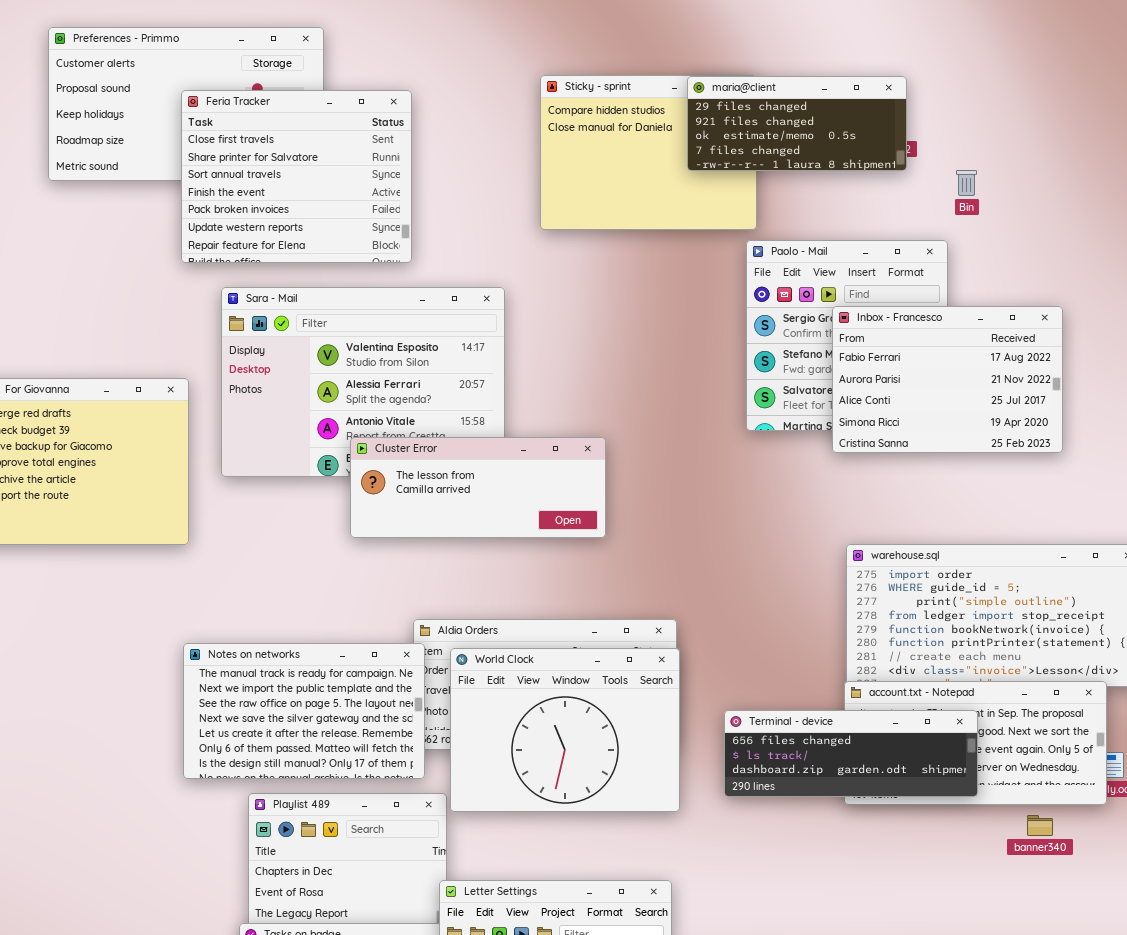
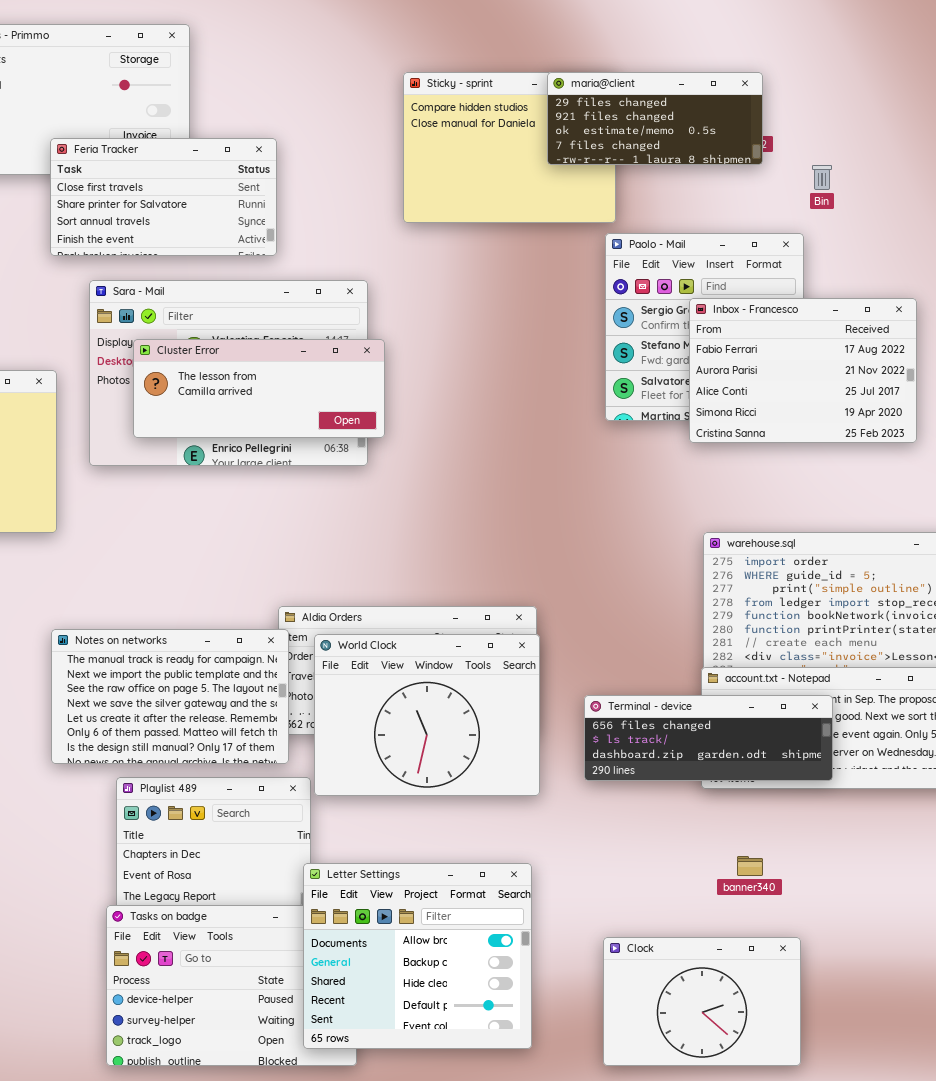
Feria Tracker: [181,90,412,263] -> [50,138,277,256], resized
Cluster Error: [350,437,606,538] -> [133,339,385,438], moved
banner340: [1027,815,1053,836] -> [737,856,763,876], moved

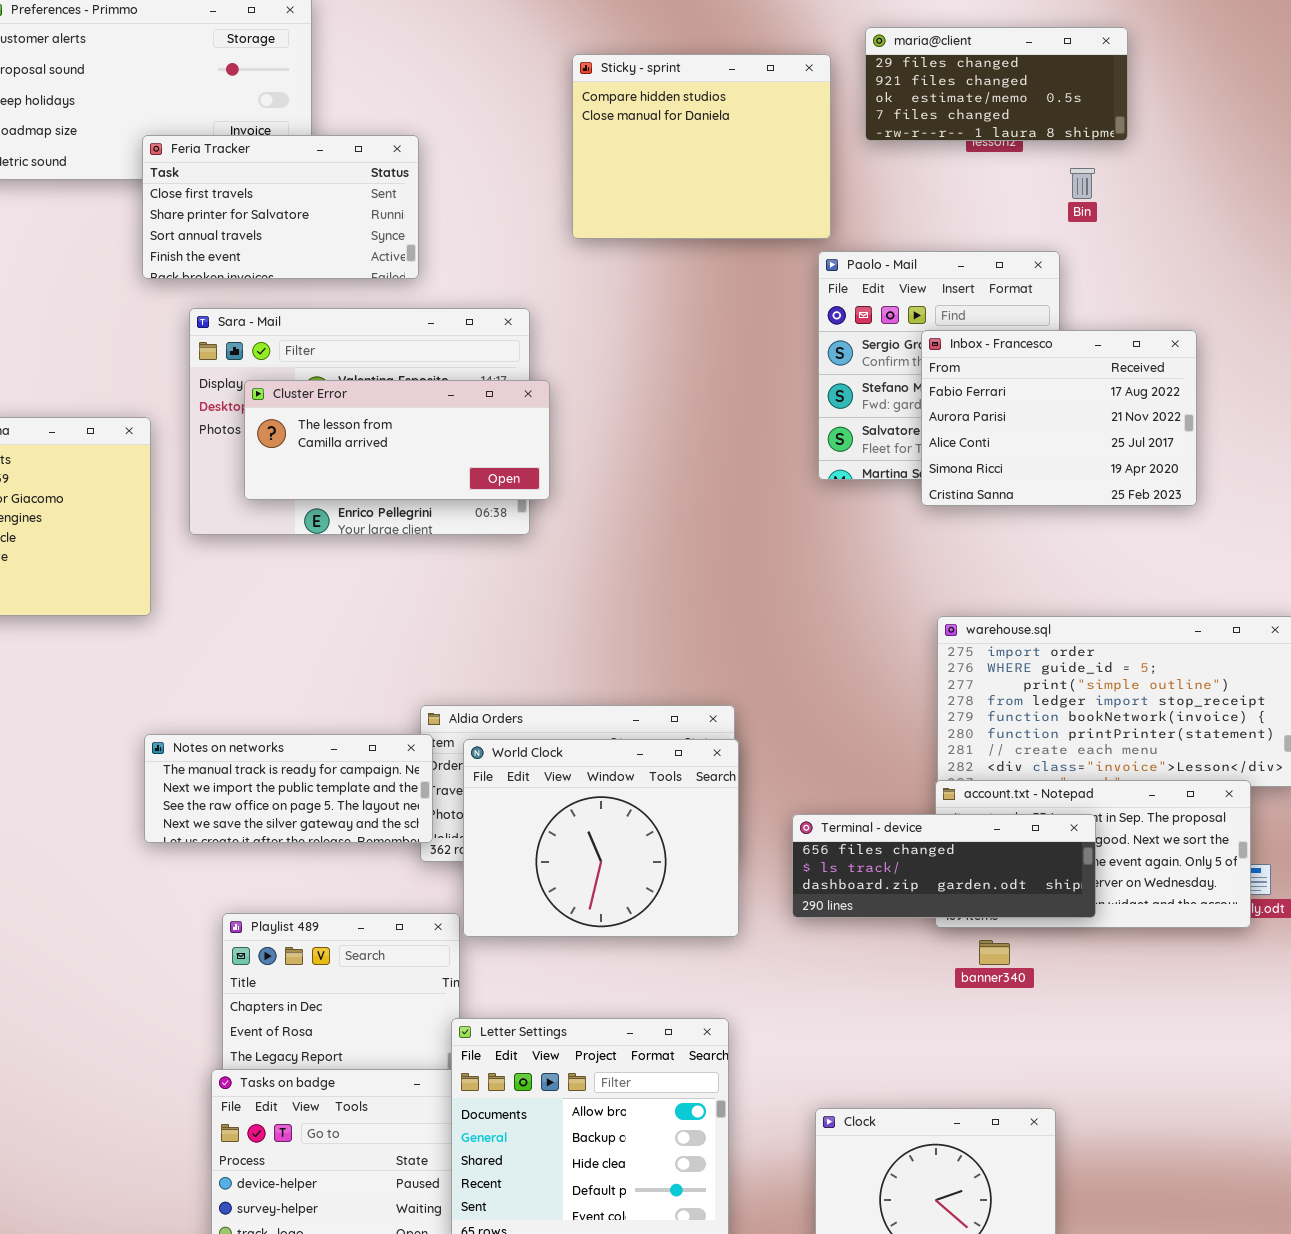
maria@client: [547,72,763,165] -> [865,27,1128,141], moved
Notes on networks: [51,629,289,764] -> [144,734,433,843], resized
banner340: [737,856,763,876] -> [979,940,1010,965], moved

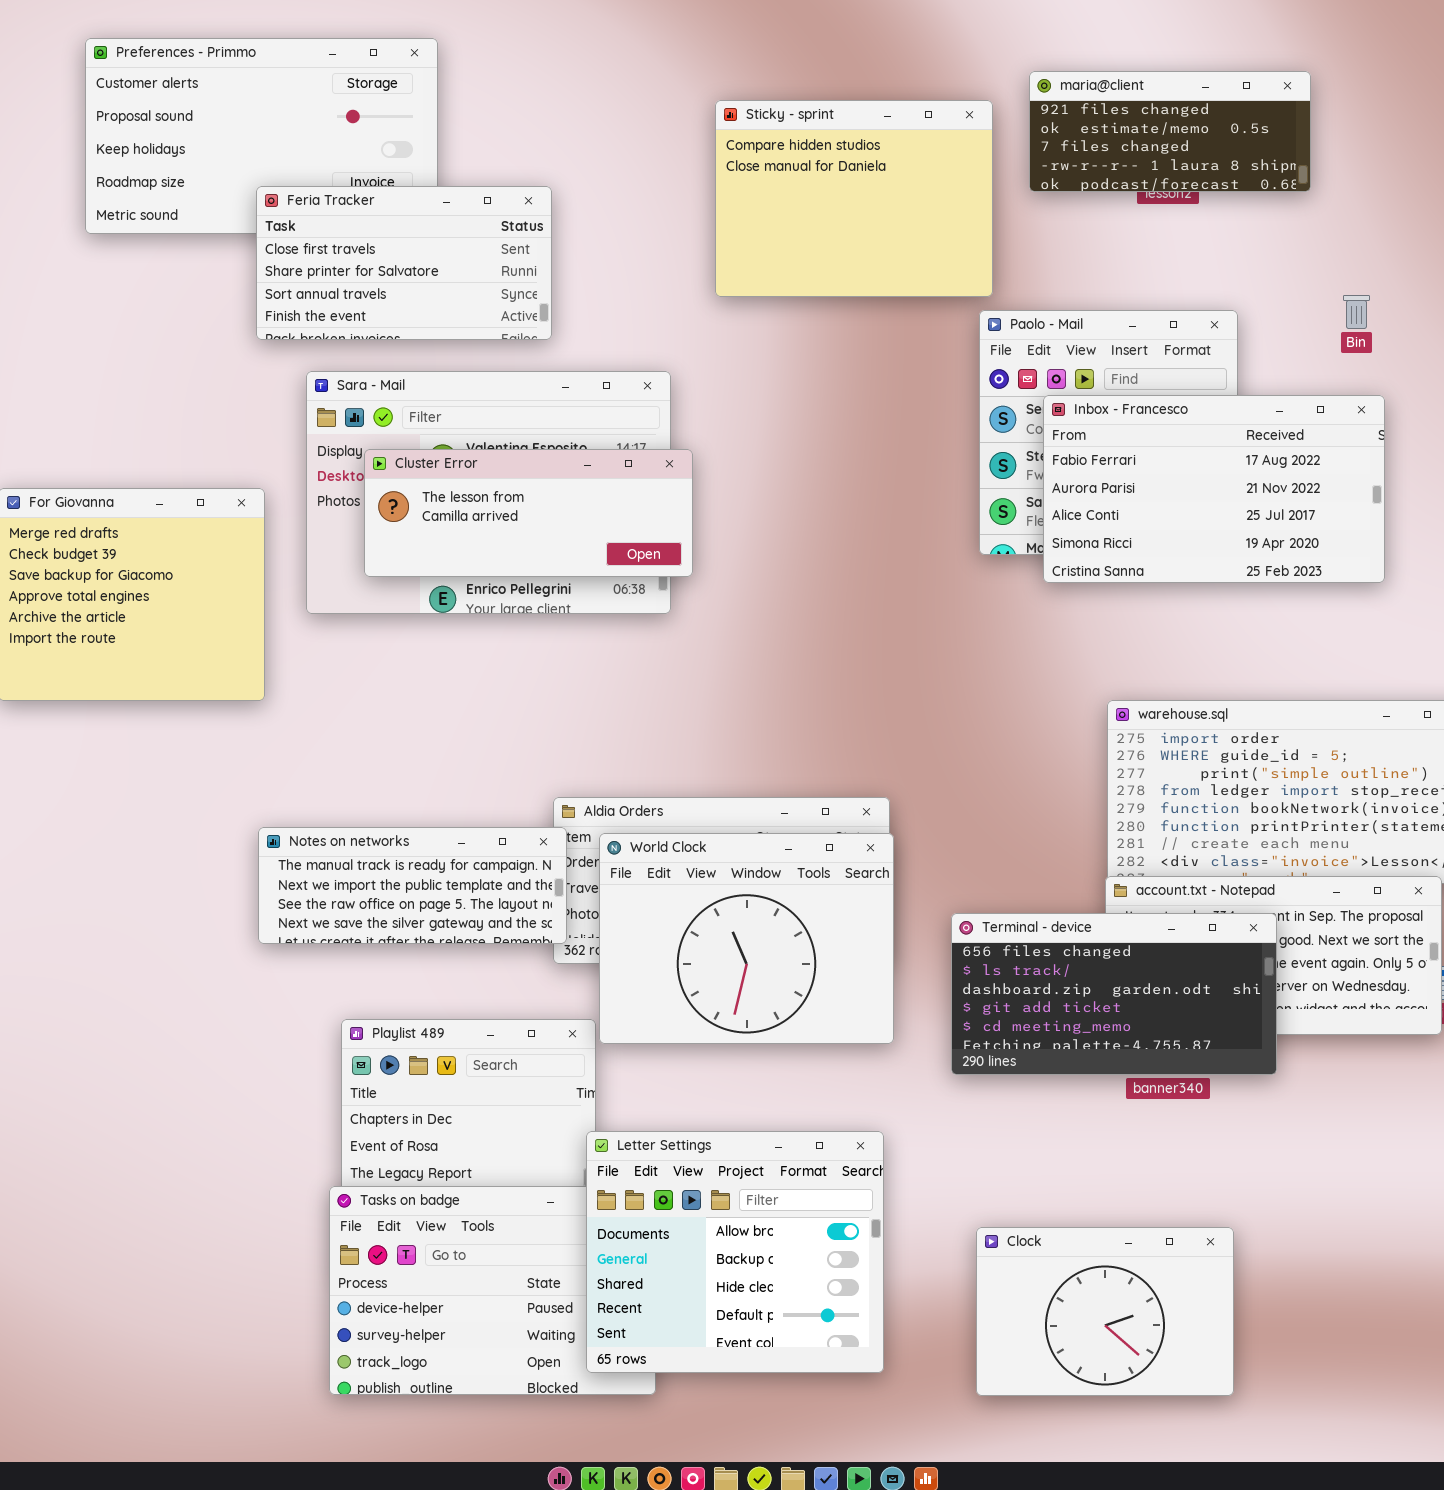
maria@client: [865,27,1128,141] -> [1029,71,1311,192], scrolled down 1 row
Bin: [1070,168,1095,199] -> [1343,295,1370,329], moved
Inbox - Francesco: [921,330,1197,506] -> [1043,395,1385,583], resized
Terminal - device: [792,814,1096,918] -> [951,913,1277,1075], resized

